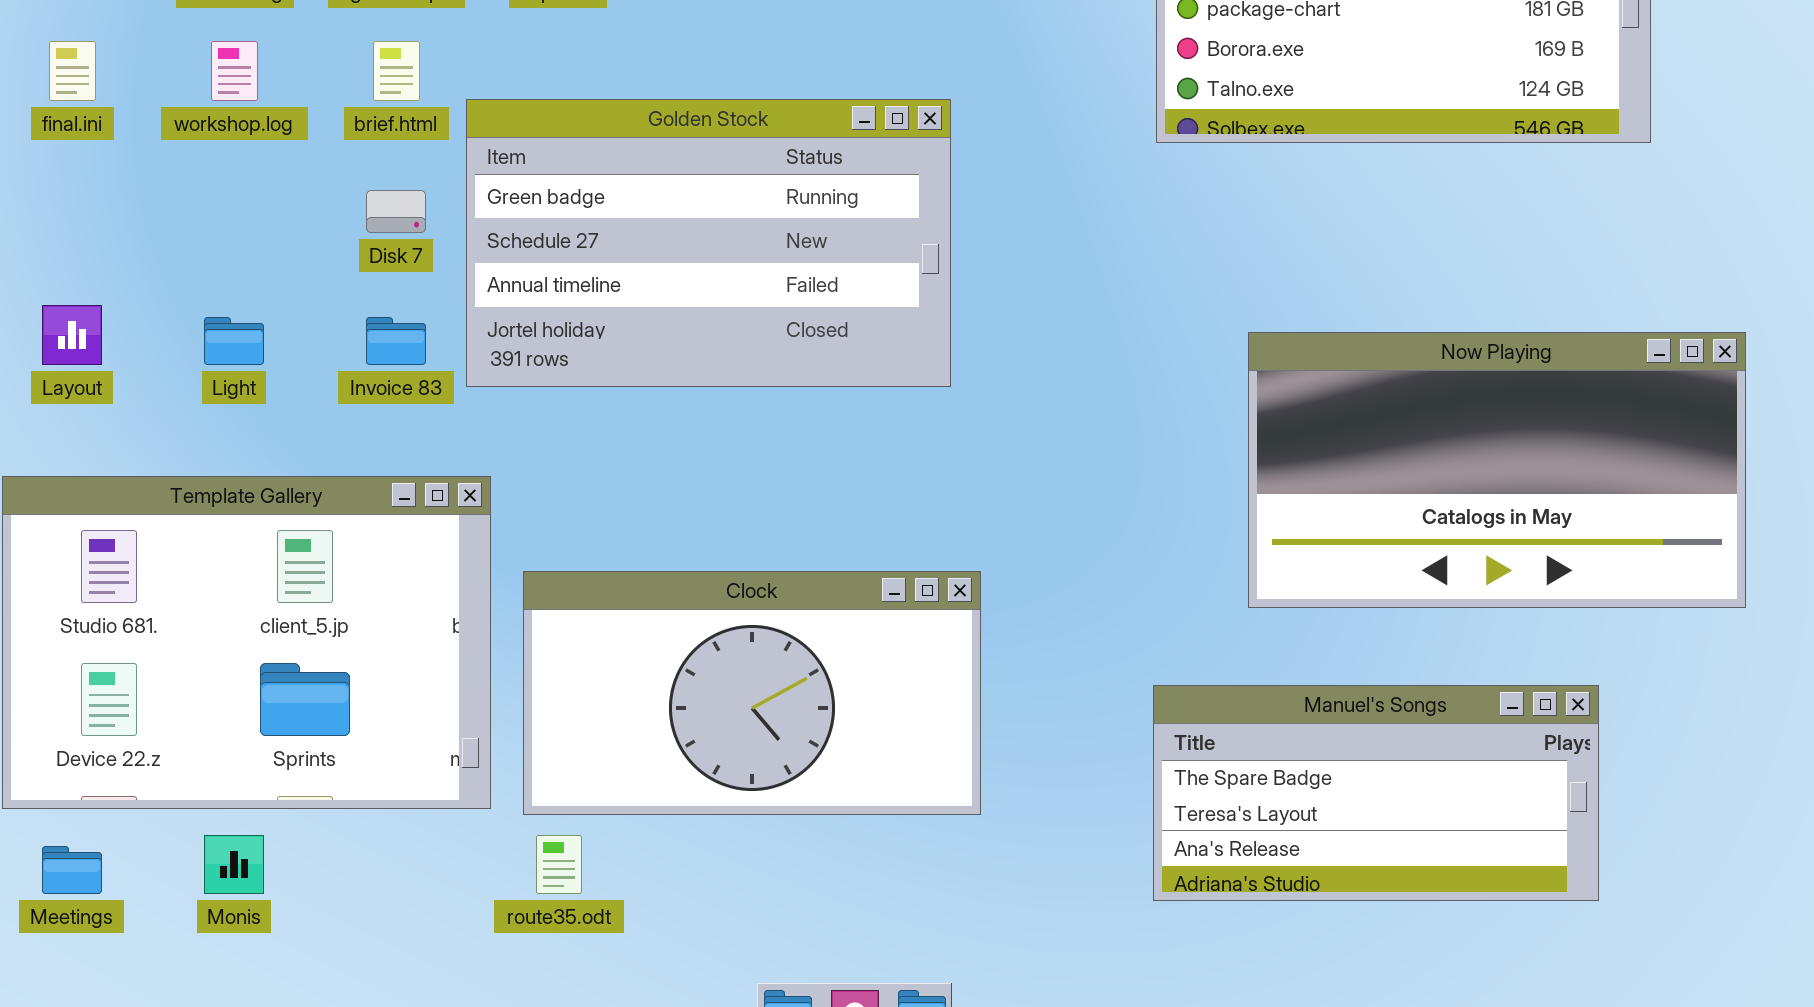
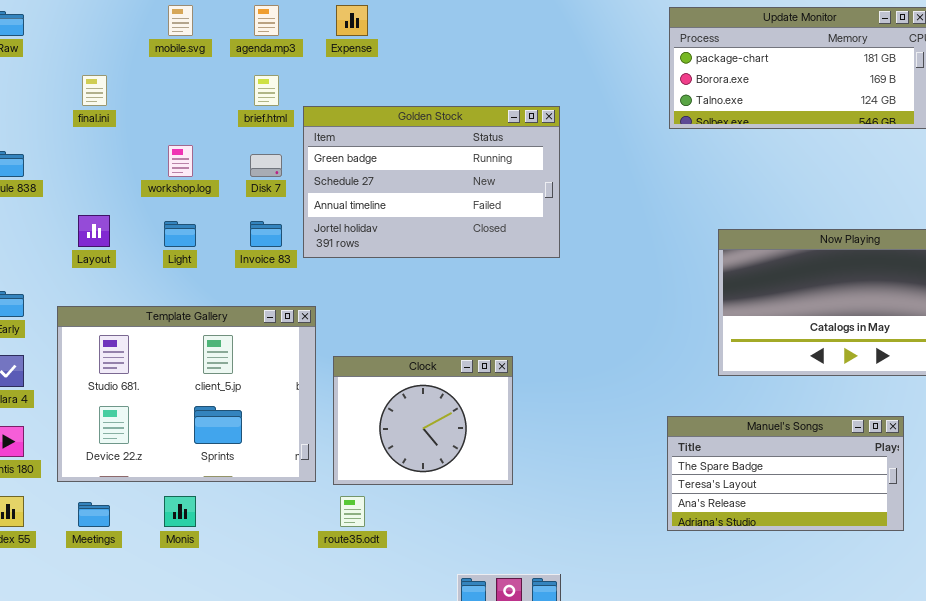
workshop.log: [211,41,258,101] -> [168,145,193,177], moved
Clock: [523,571,981,815] -> [333,356,513,485], resized

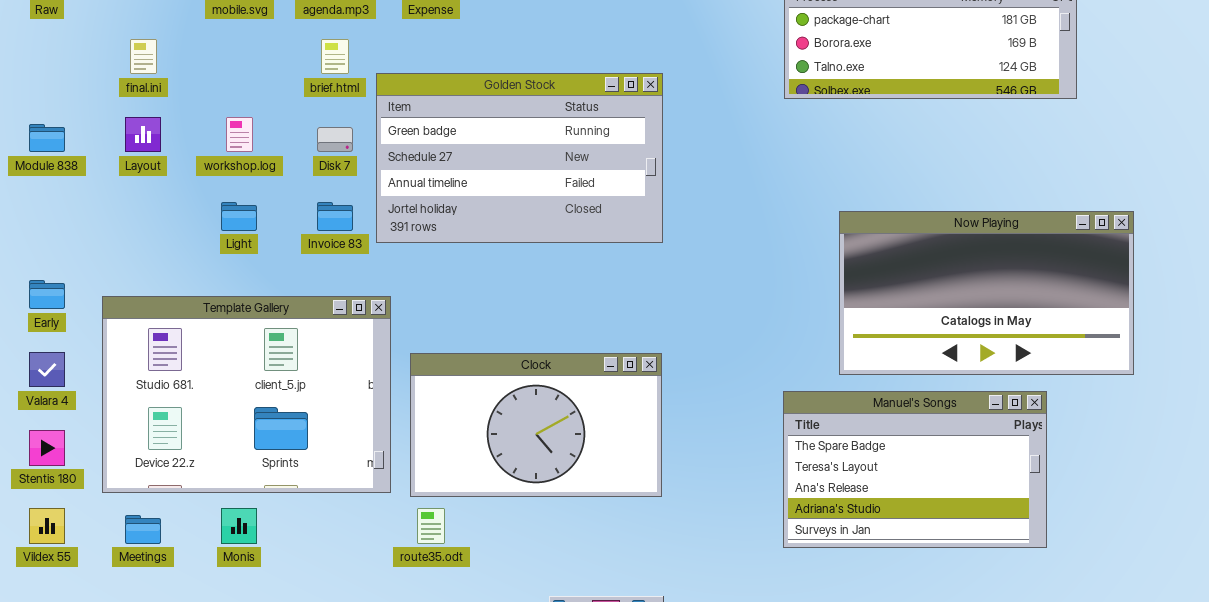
Layout: [78,215,110,247] -> [125,117,161,152], moved
Clock: [333,356,513,485] -> [410,353,662,497], resized
Manuel's Songs: [667,416,904,531] -> [783,391,1047,548], resized

